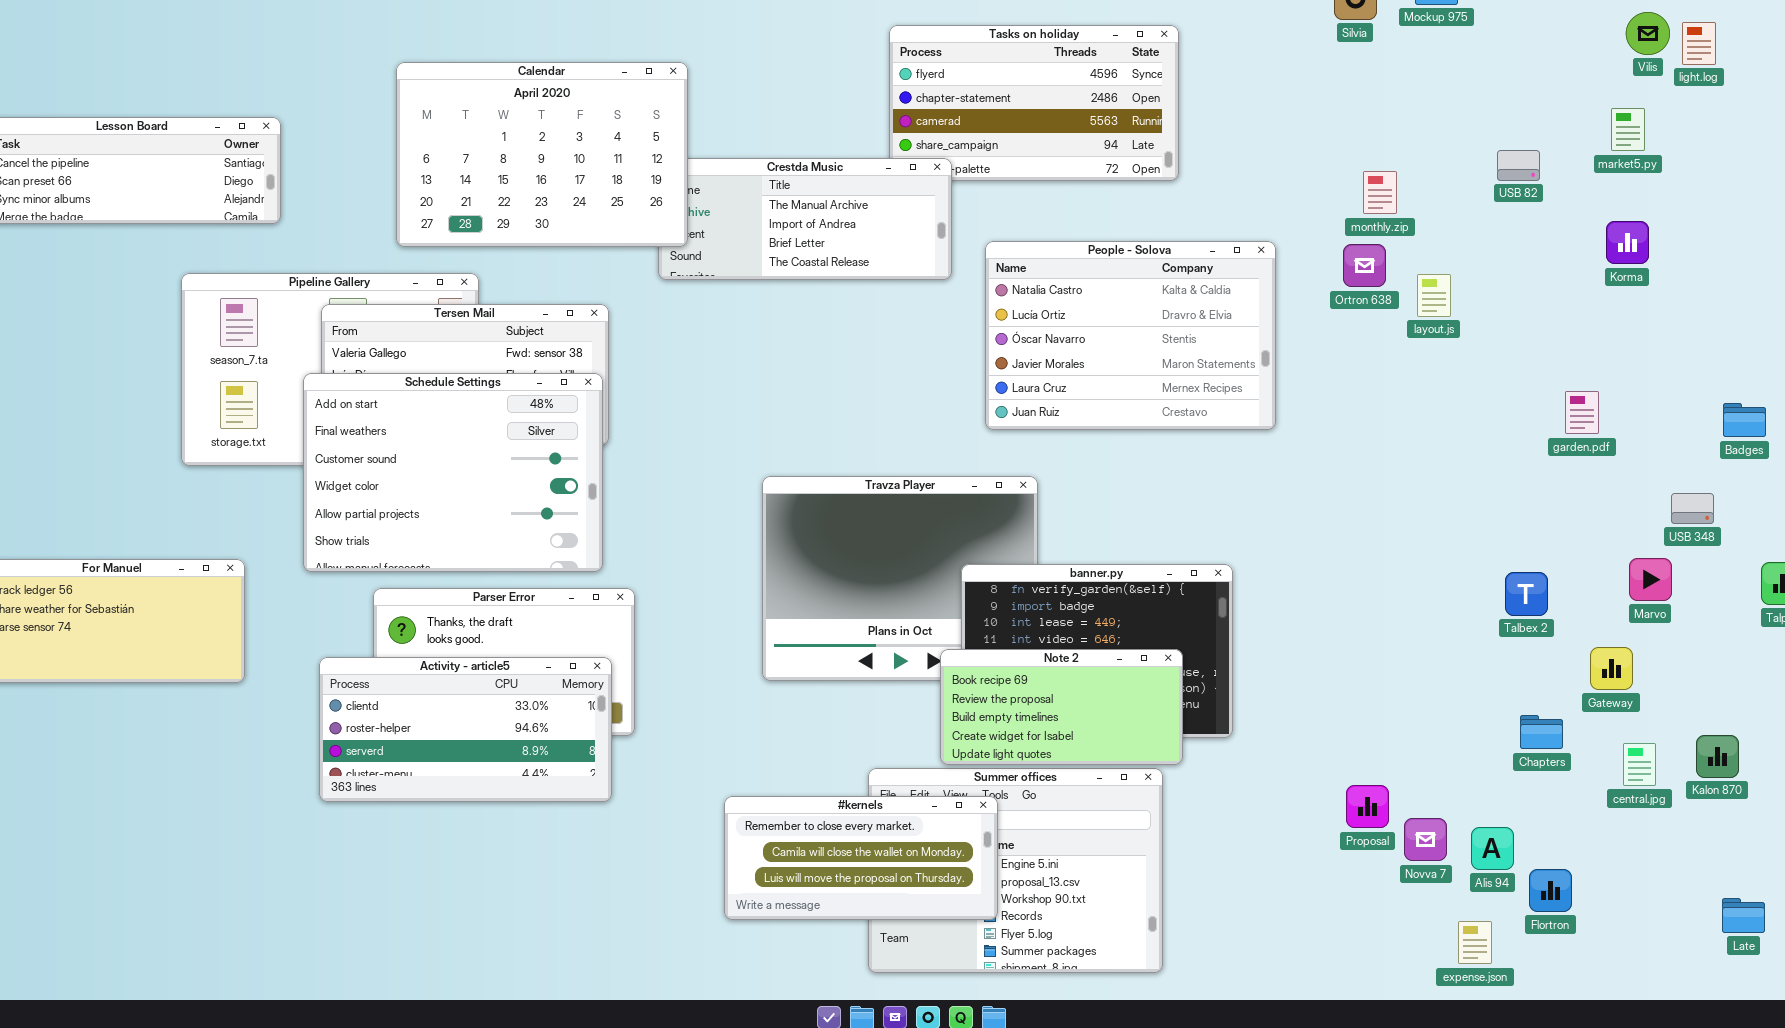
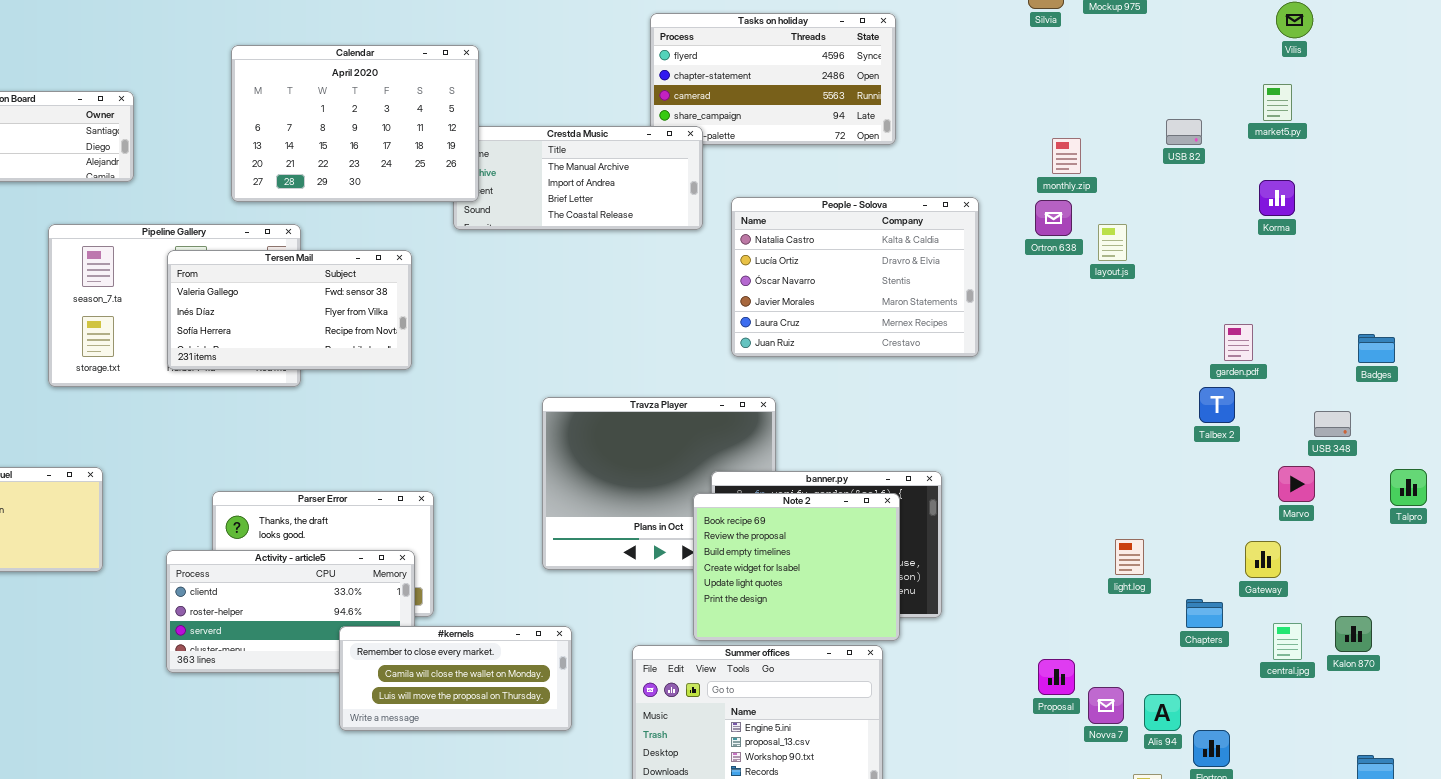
light.log: [1682,22,1716,65] -> [1115,539,1144,575], moved
Schedule Settings: [303,373,603,572] -> none, closed
Talbex 2: [1505,572,1548,616] -> [1199,387,1235,423], moved
Note 2: [940,649,1183,765] -> [693,493,900,641], resized
#kernels: [724,796,998,920] -> [339,626,572,731], moved

